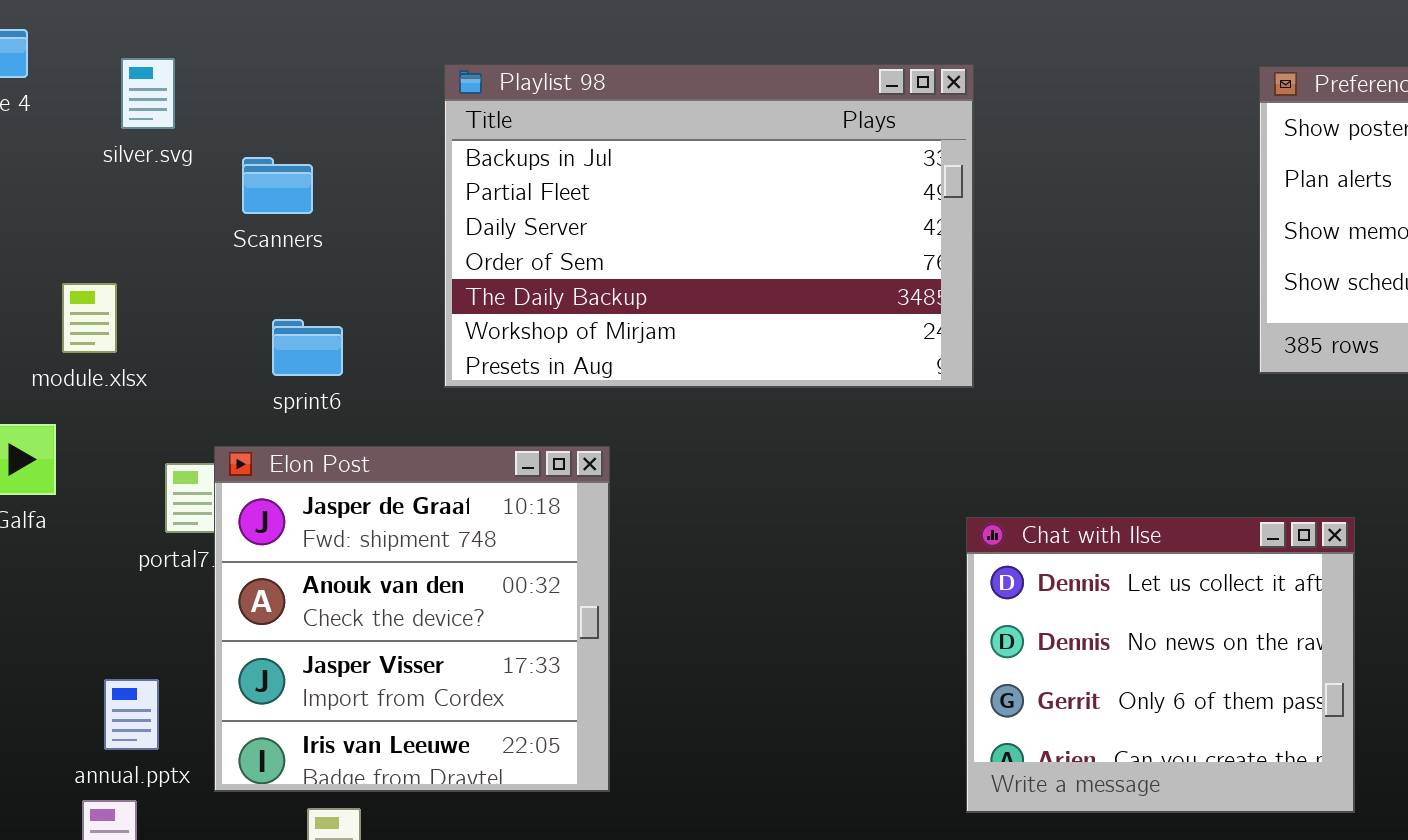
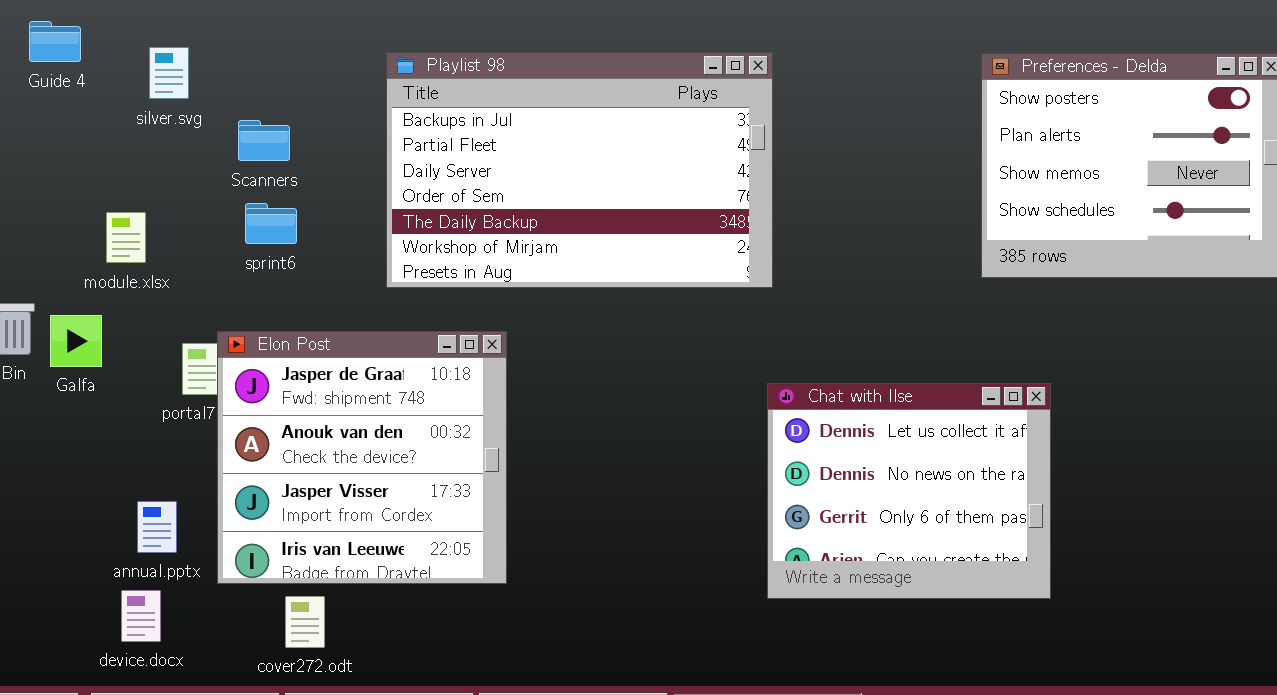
sprint6: [272,319,343,376] -> [245,203,297,244], moved

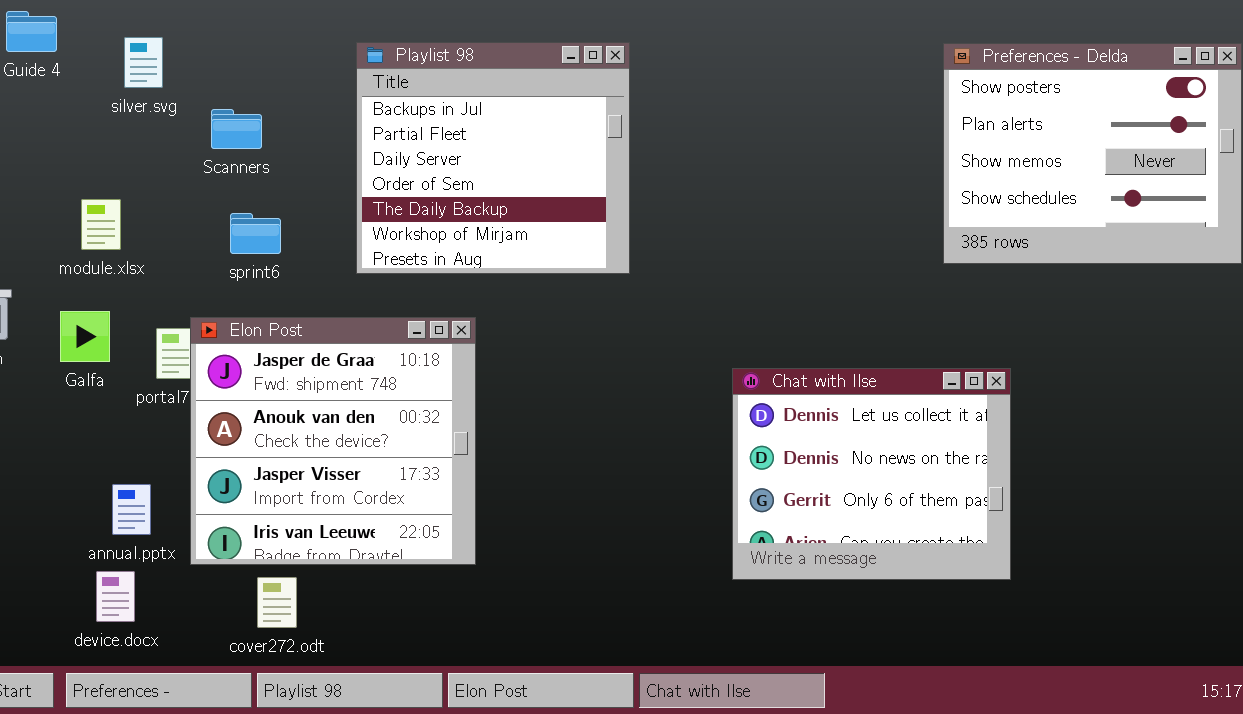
Playlist 98: [386,52,773,288] -> [356,42,630,274], resized
sprint6: [245,203,297,244] -> [230,213,281,254], moved
Galfa: [50,315,102,367] -> [60,311,110,362], moved

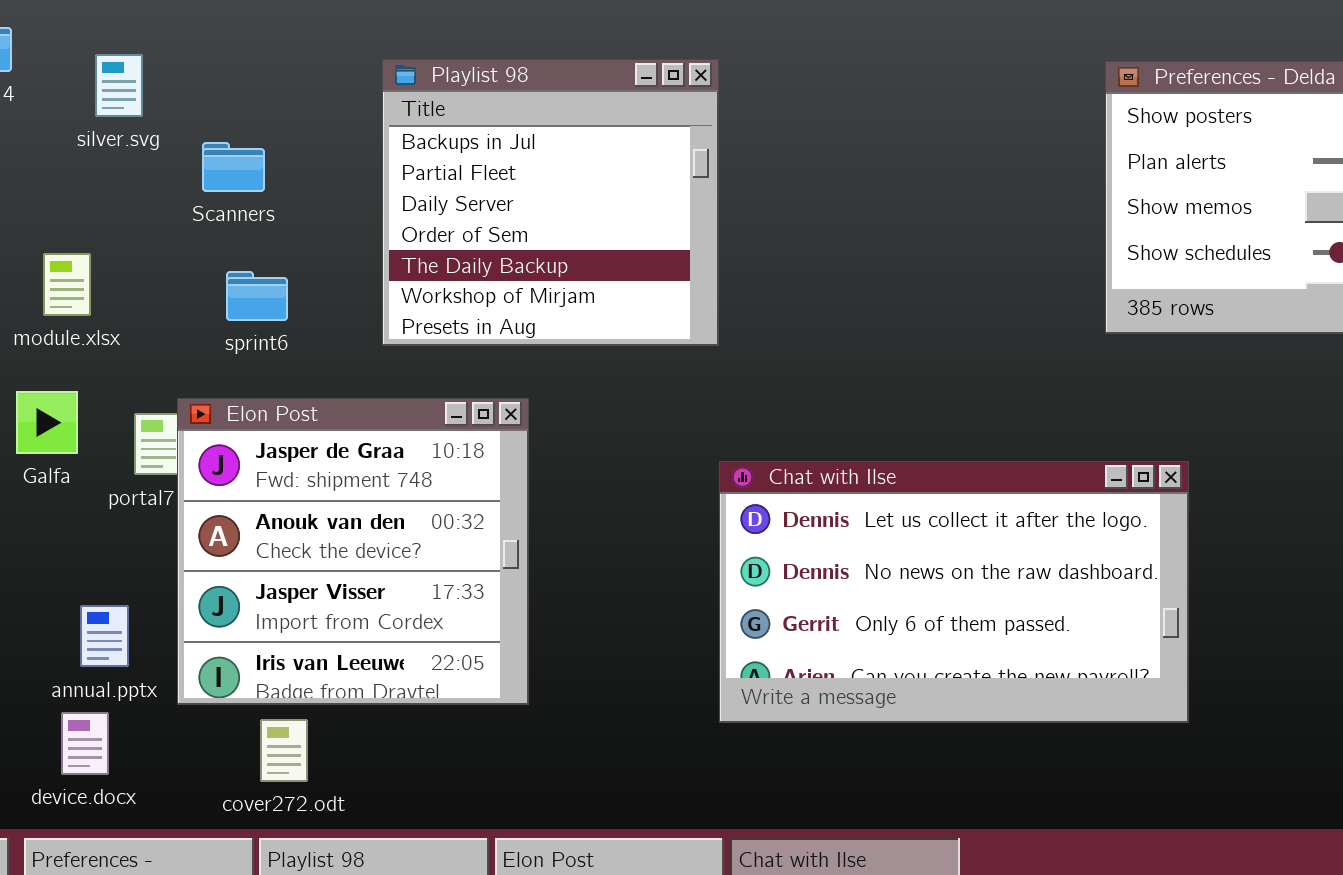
Chat with Ilse: [732,368,1011,580] -> [719,461,1189,723], resized

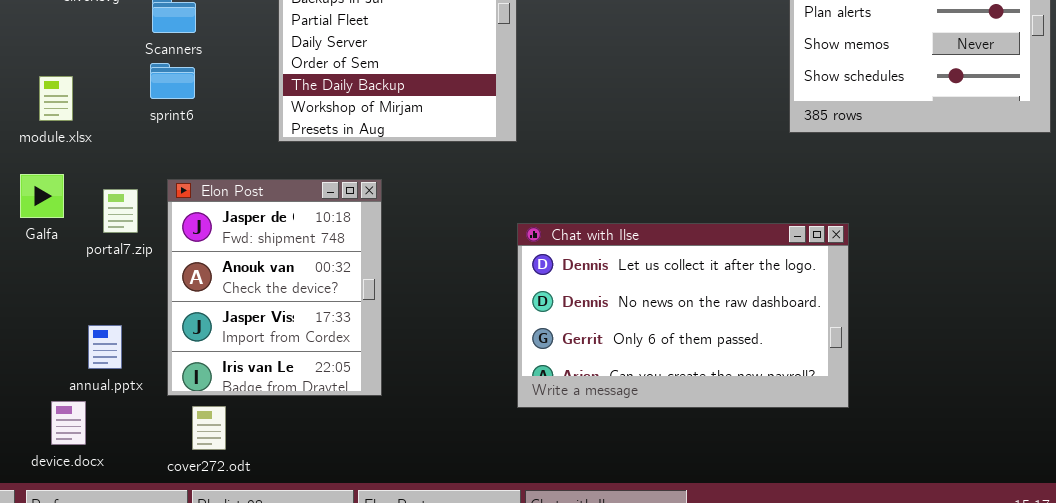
sprint6: [226,271,288,321] -> [150,63,195,99], moved
Elon Post: [177,398,529,705] -> [167,179,382,396], resized
annual.pptx: [80,605,129,667] -> [88,325,122,369], moved

